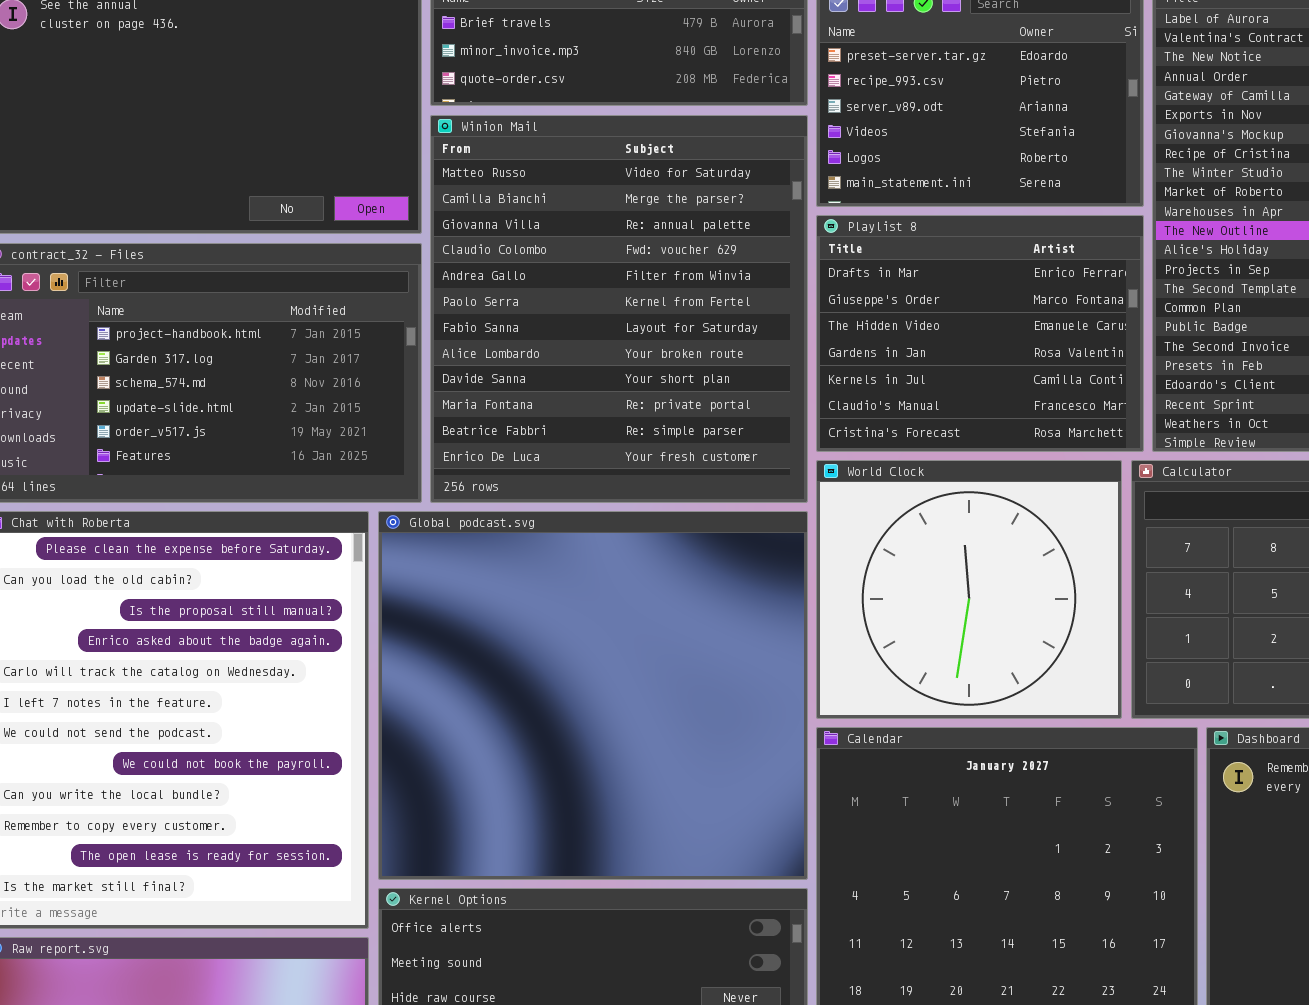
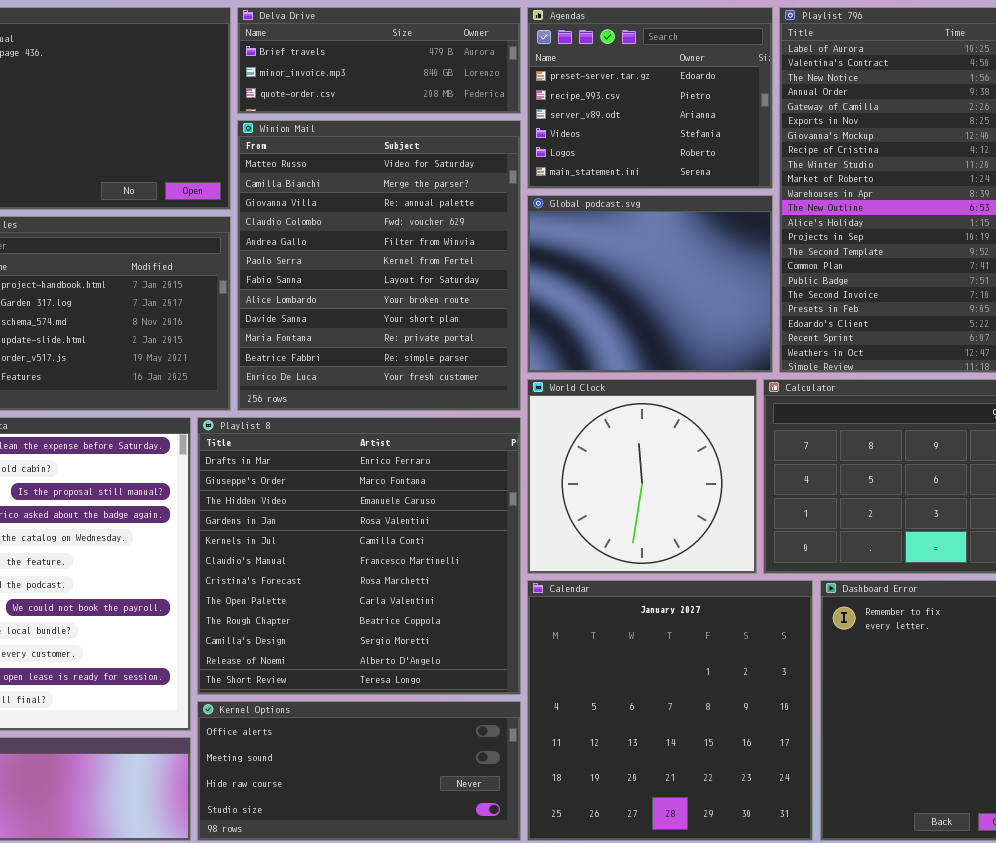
Playlist 8: [816,215,1144,452] -> [197,417,521,695], moved, resized
Global podcast.svg: [378,511,808,880] -> [527,195,773,373], moved, resized

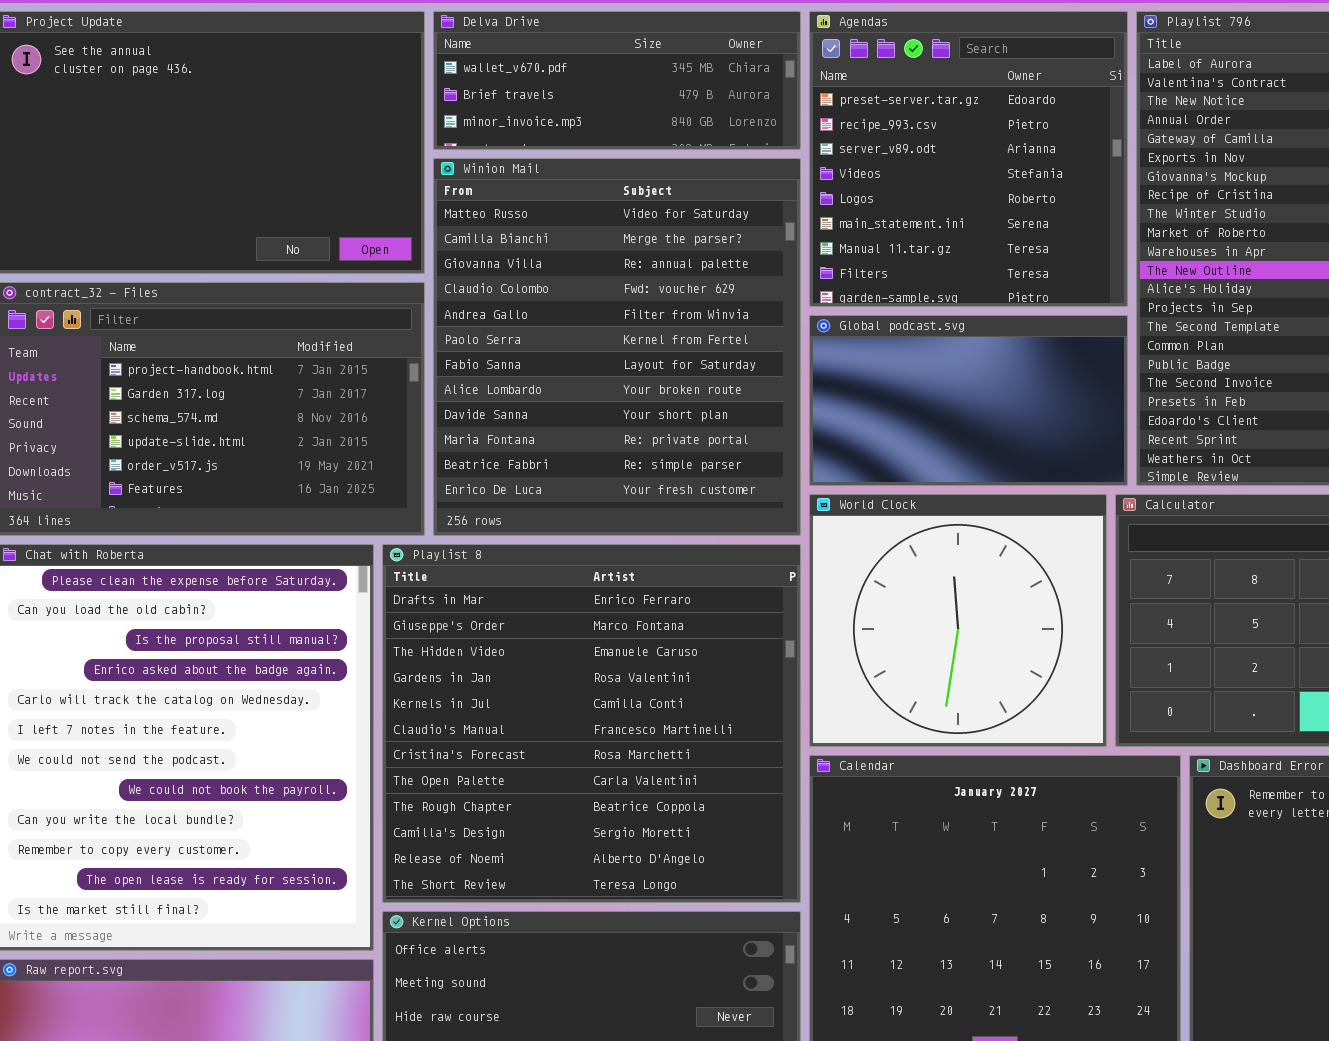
Delva Drive: [237,7,521,114] -> [433,11,801,150], scrolled up 1 row
Agendas: [527,7,773,189] -> [809,11,1128,307], resized
Global podcast.svg: [527,195,773,373] -> [809,315,1128,486], resized

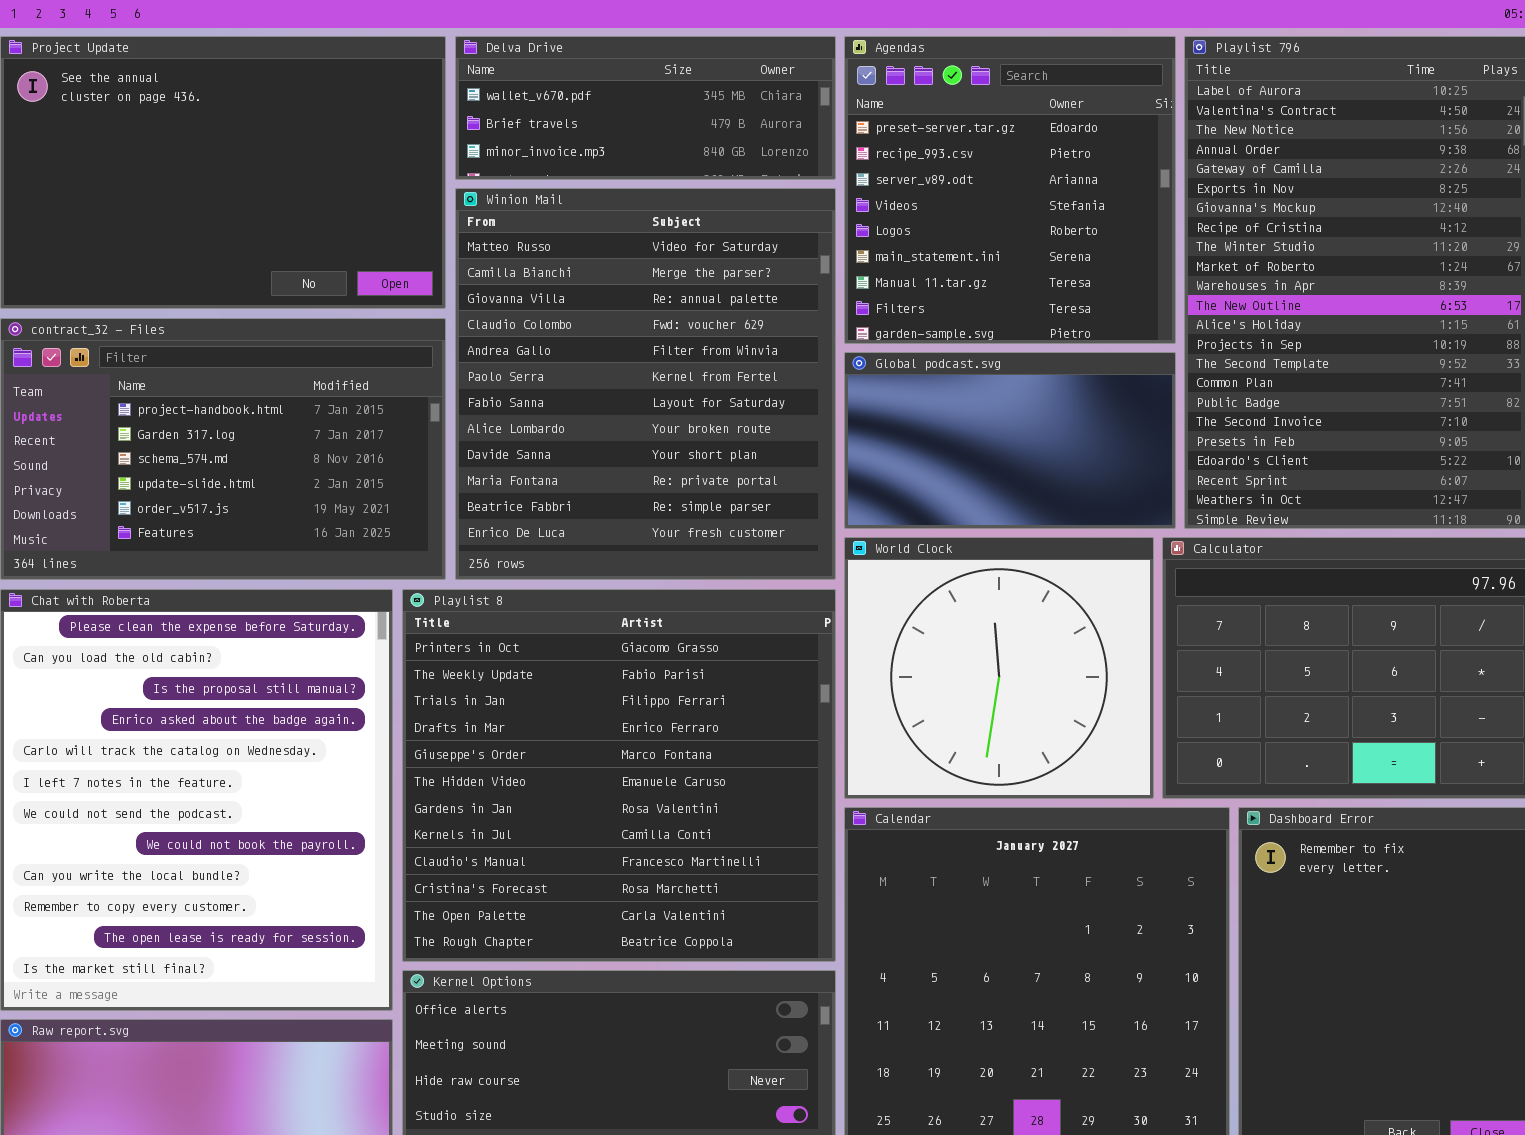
Playlist 8: [382,544,801,903] -> [402,589,836,962], scrolled up 3 rows

